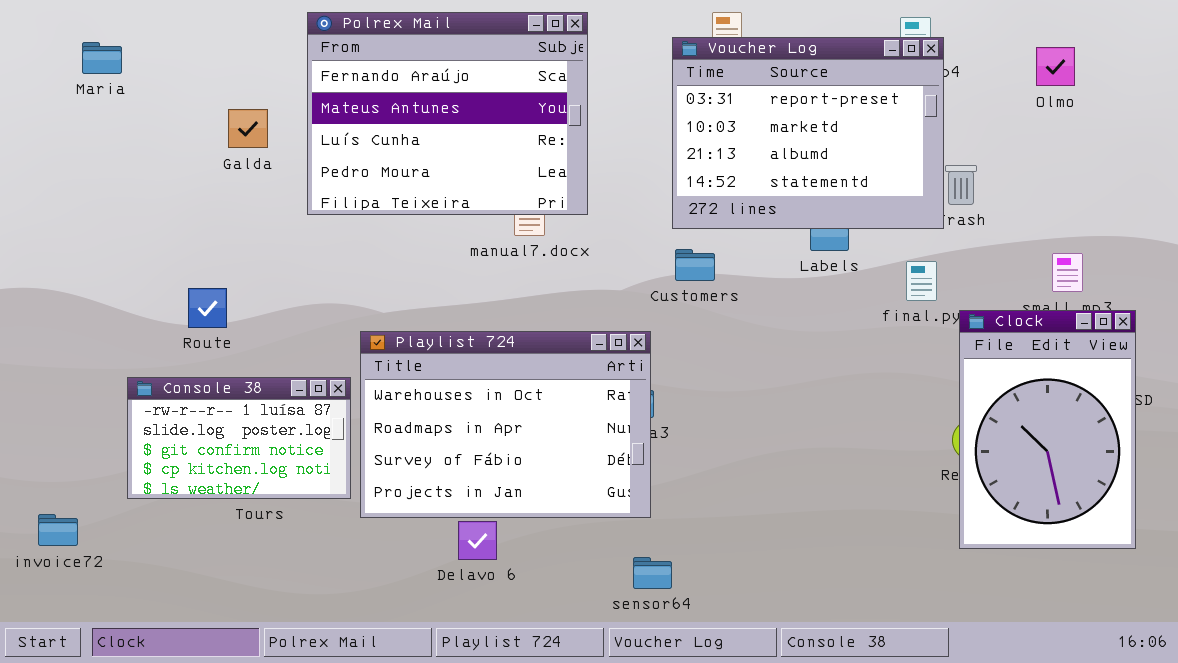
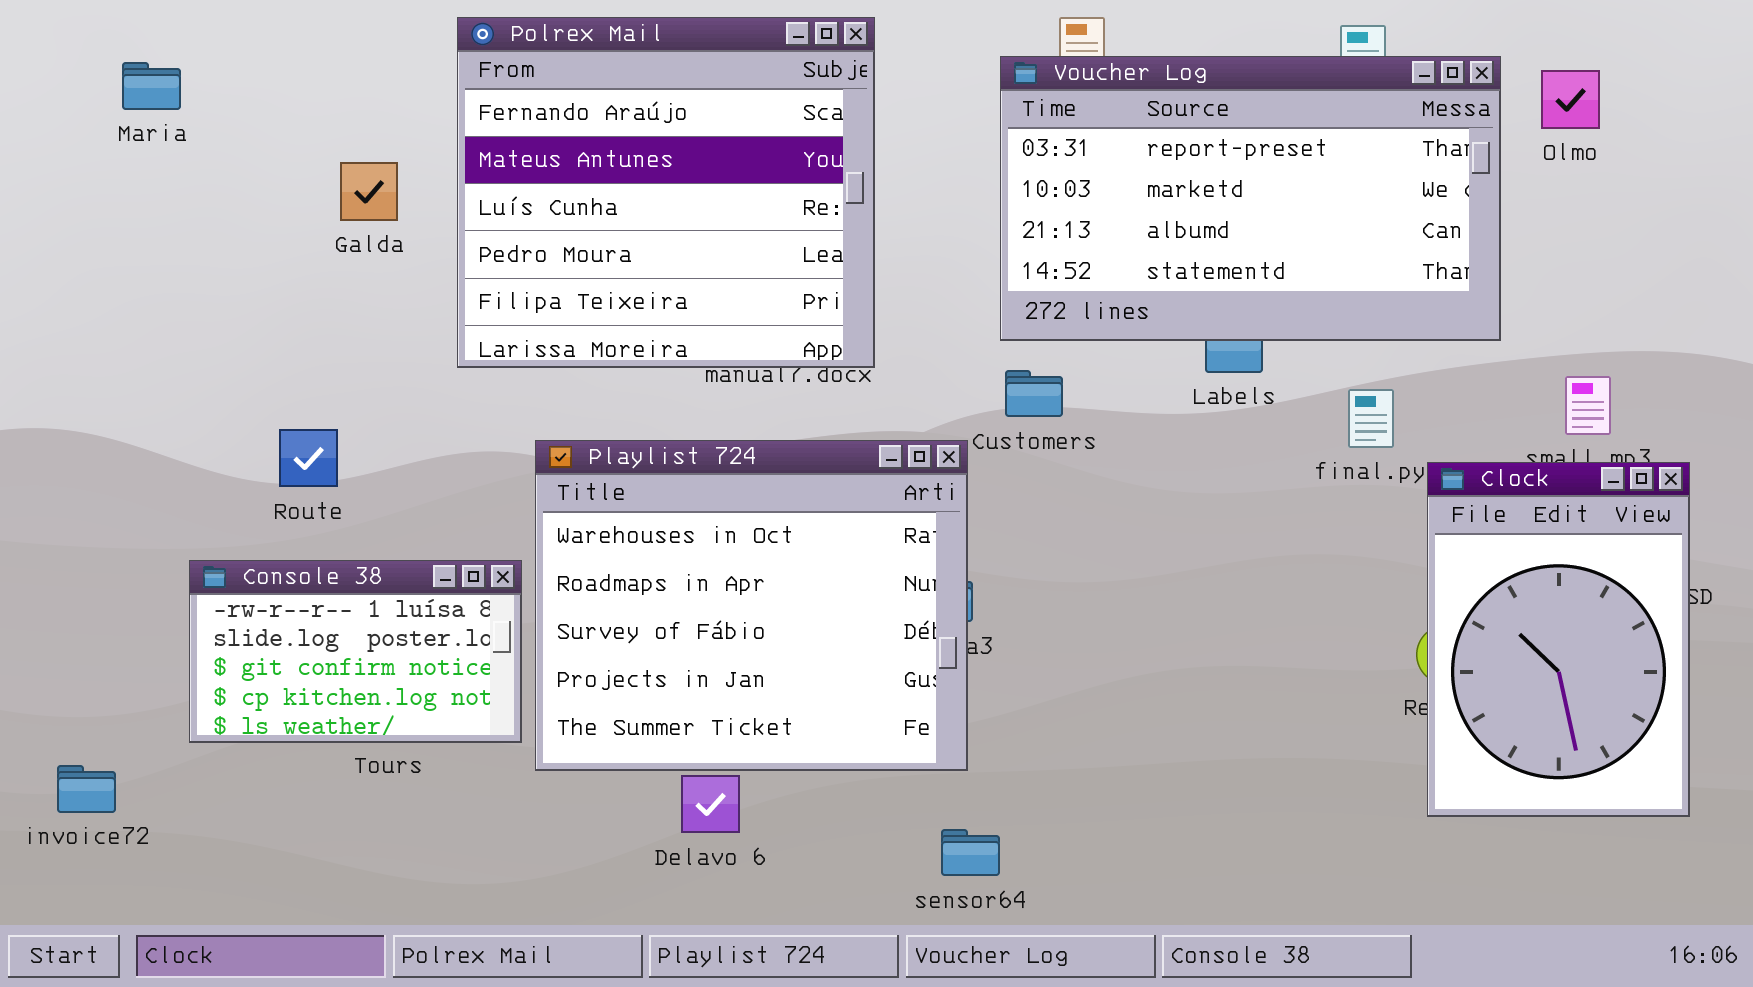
Polrex Mail: [307,12,588,215] -> [457,17,875,368], resized
Voucher Log: [672,37,944,229] -> [1000,56,1501,341], resized
Playlist 724: [360,331,651,518] -> [535,440,968,771], resized

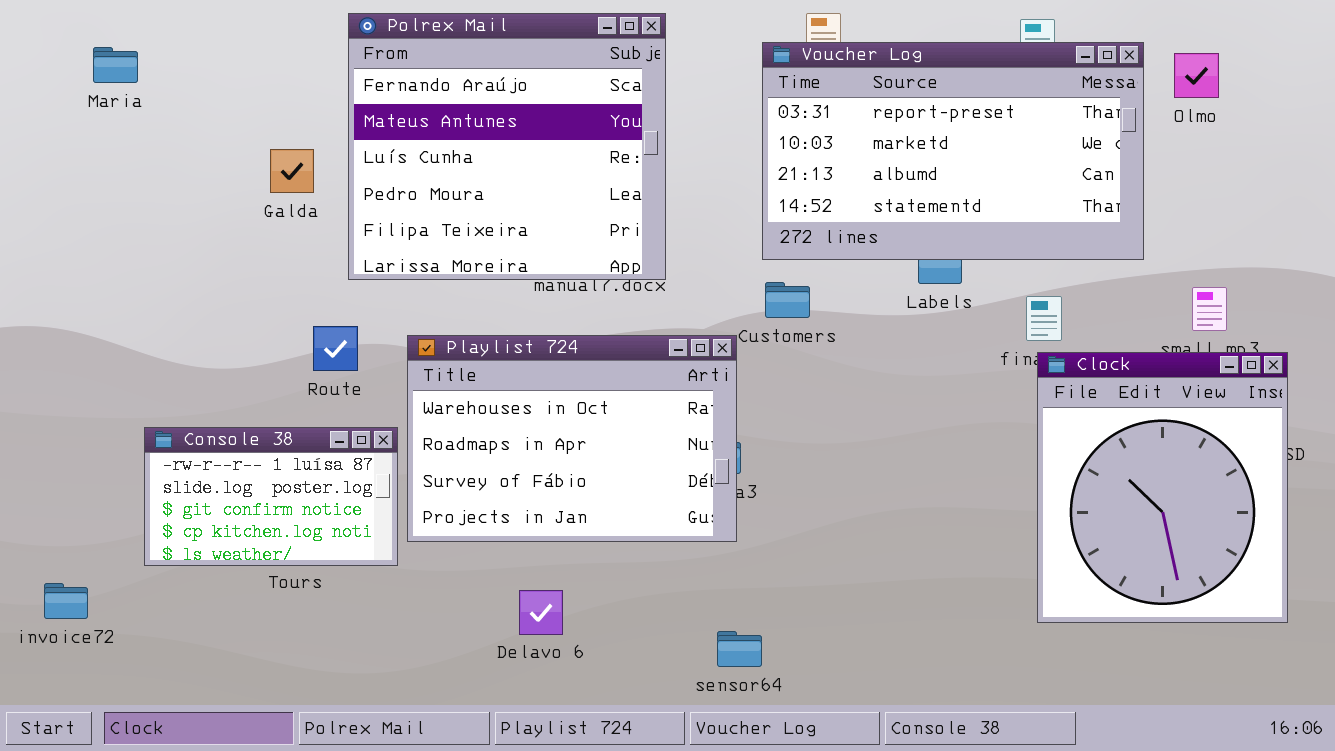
Galda: [340,162,398,221] -> [270,149,314,193], moved
Route: [279,429,338,487] -> [313,326,358,371], moved
Playlist 724: [535,440,968,771] -> [407,335,737,542], resized
Clock: [1427,462,1690,817] -> [1037,352,1288,623], resized

